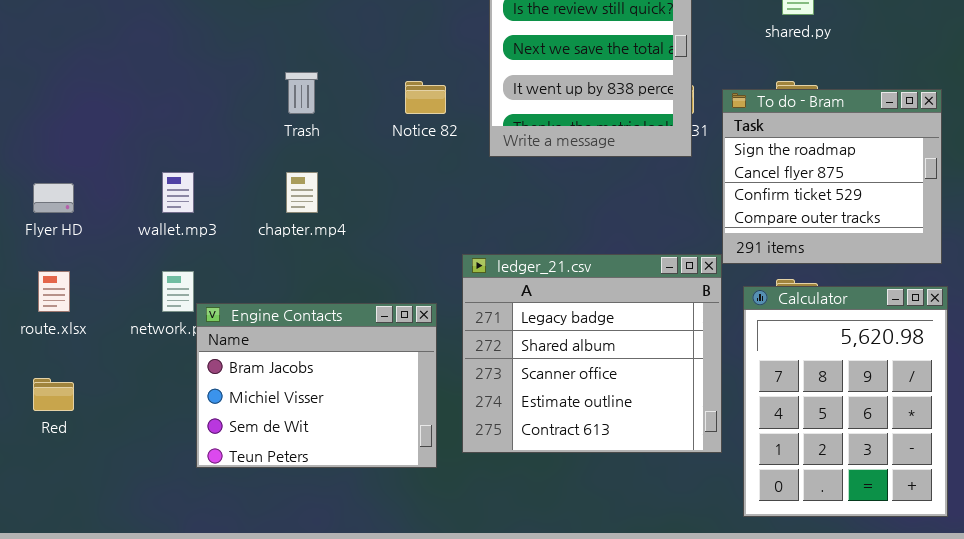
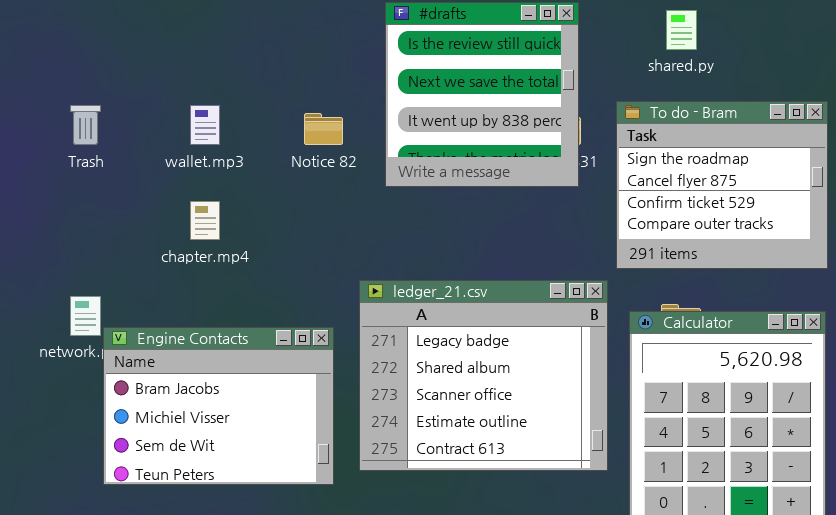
Trash: [285,72,318,114] -> [70,105,101,145], moved
To do - Bram: [722,89,942,264] -> [616,101,828,269], moved
wallet.mp3: [162,172,194,213] -> [190,105,220,145], moved

